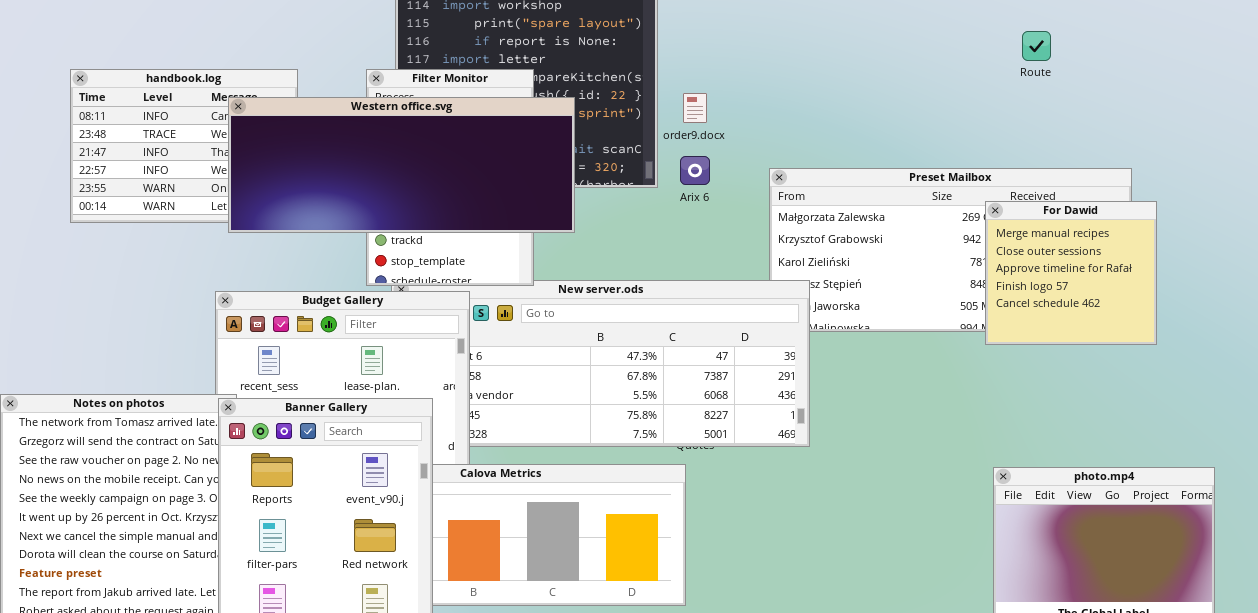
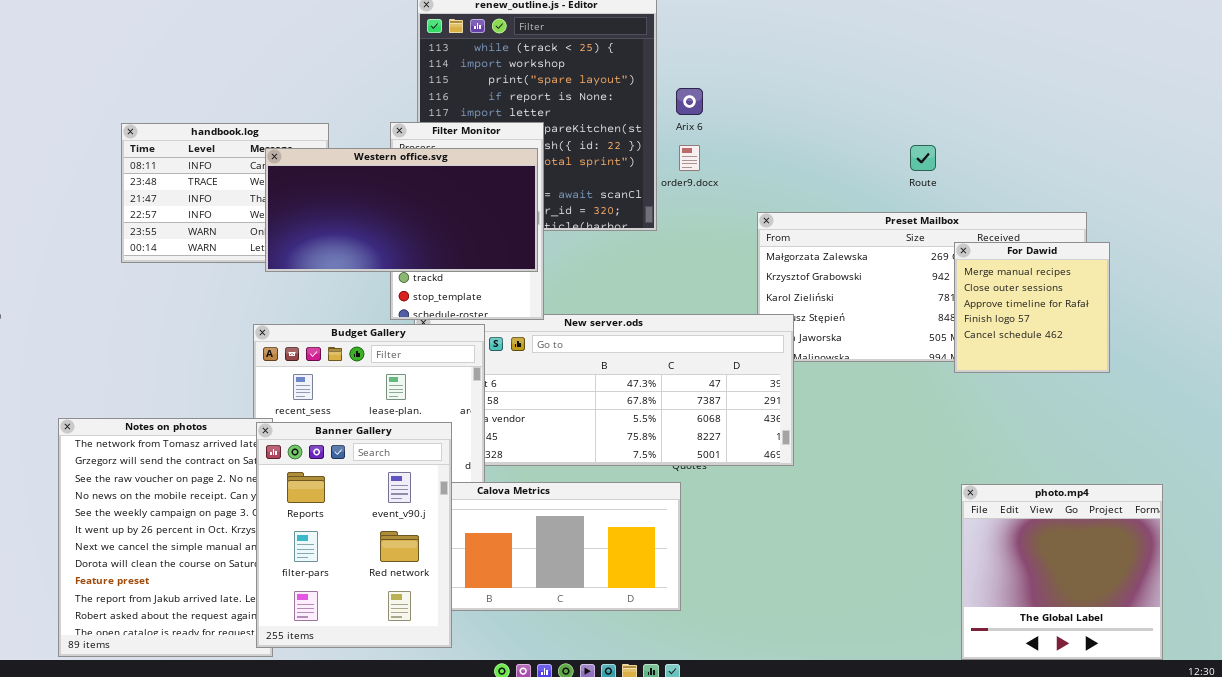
Route: [1022,31,1051,61] -> [910,145,936,171], moved
Western office.svg: [228,97,575,233] -> [265,148,538,272], resized
Arix 6: [680,156,710,185] -> [676,88,703,115], moved

